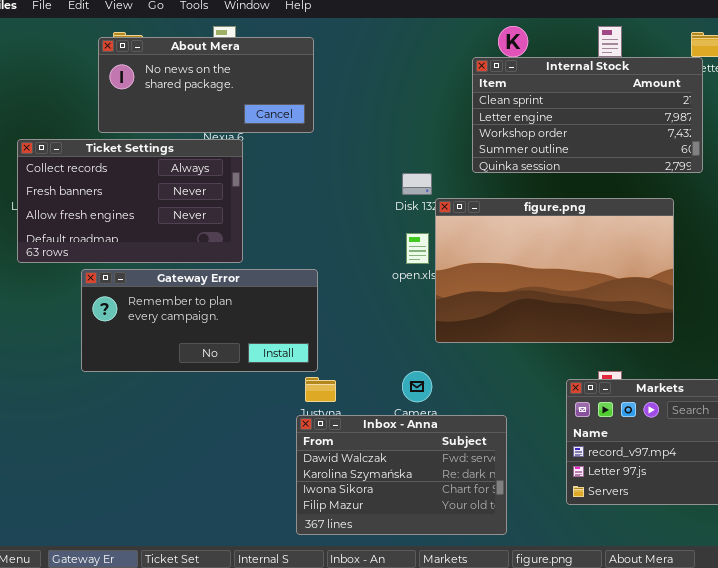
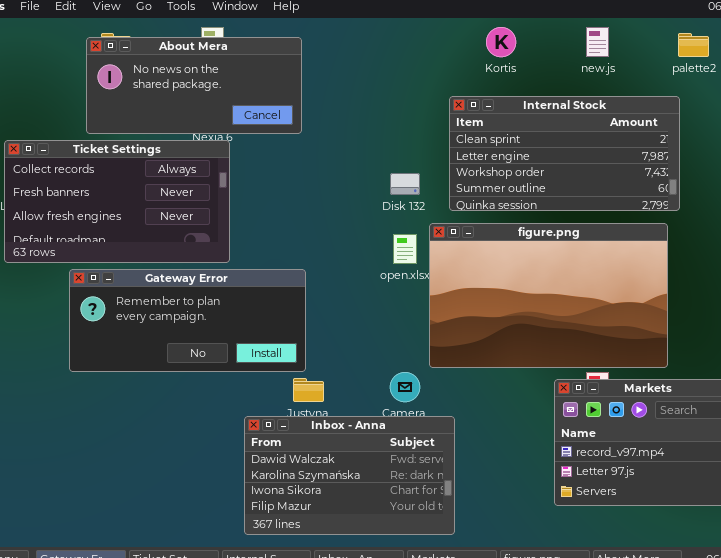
Internal Stock: [472,57,703,173] -> [449,96,680,211], moved
figure.png: [435,198,674,343] -> [429,223,668,368], moved
Inbox - Anna: [296,415,507,535] -> [244,416,455,535], moved

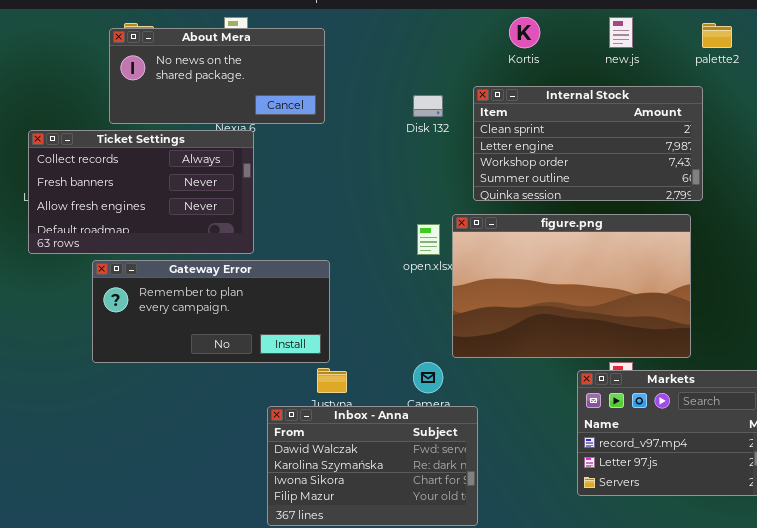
Disk 132: [390,173,420,195] -> [413,95,443,117], moved

